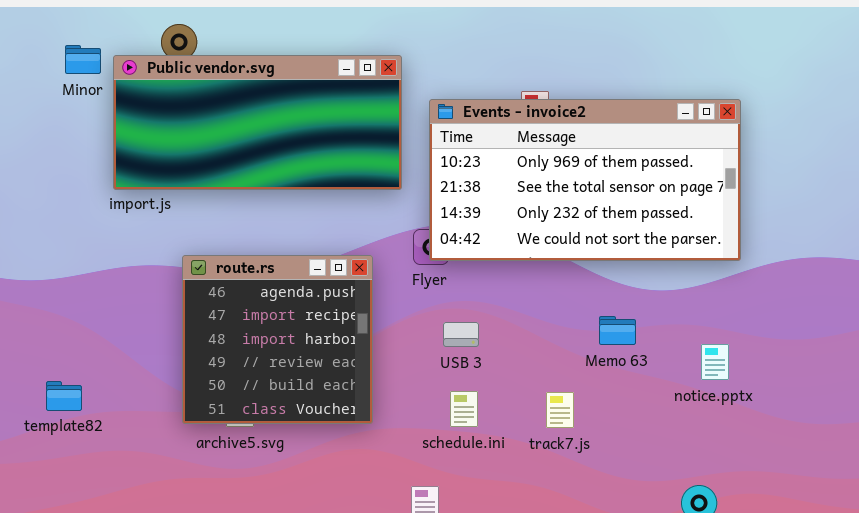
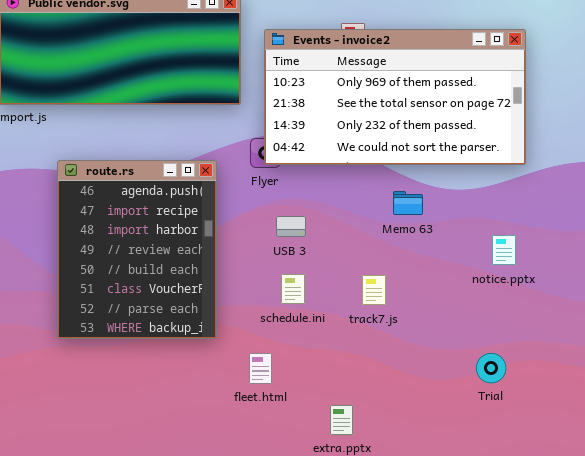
route.rs: [182,255,373,424] -> [57,160,217,339], resized
Memo 63: [599,316,636,345] -> [393,191,423,215], moved

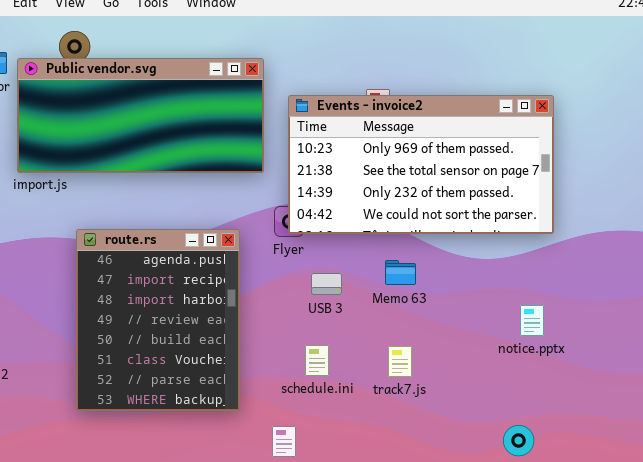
Memo 63: [393,191,423,215] -> [385,260,416,285], moved
USB 3: [276,216,306,237] -> [311,273,342,295], moved

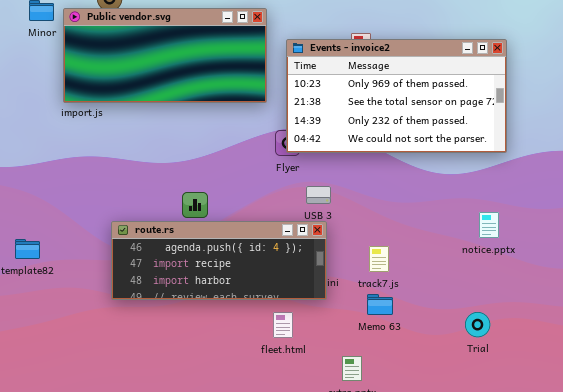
route.rs: [76,229,240,411] -> [111,221,327,300], resized
Memo 63: [385,260,416,285] -> [367,294,393,315], moved

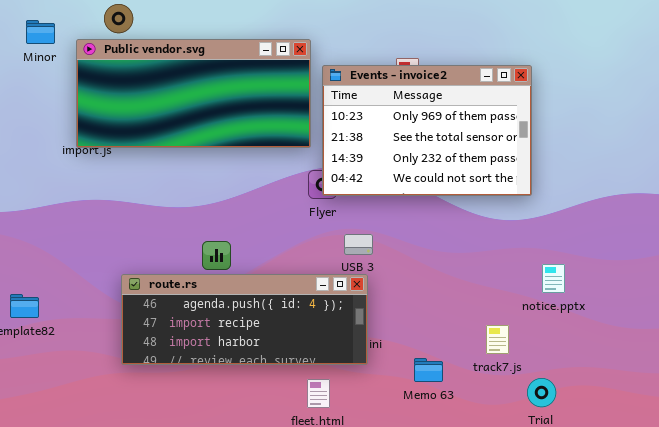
Public vendor.svg: [63,8,267,103] -> [76,39,311,148], moved
Events - invoice2: [286,39,507,153] -> [322,65,532,196], resized
track7.js: [369,246,389,272] -> [486,325,509,354], moved

